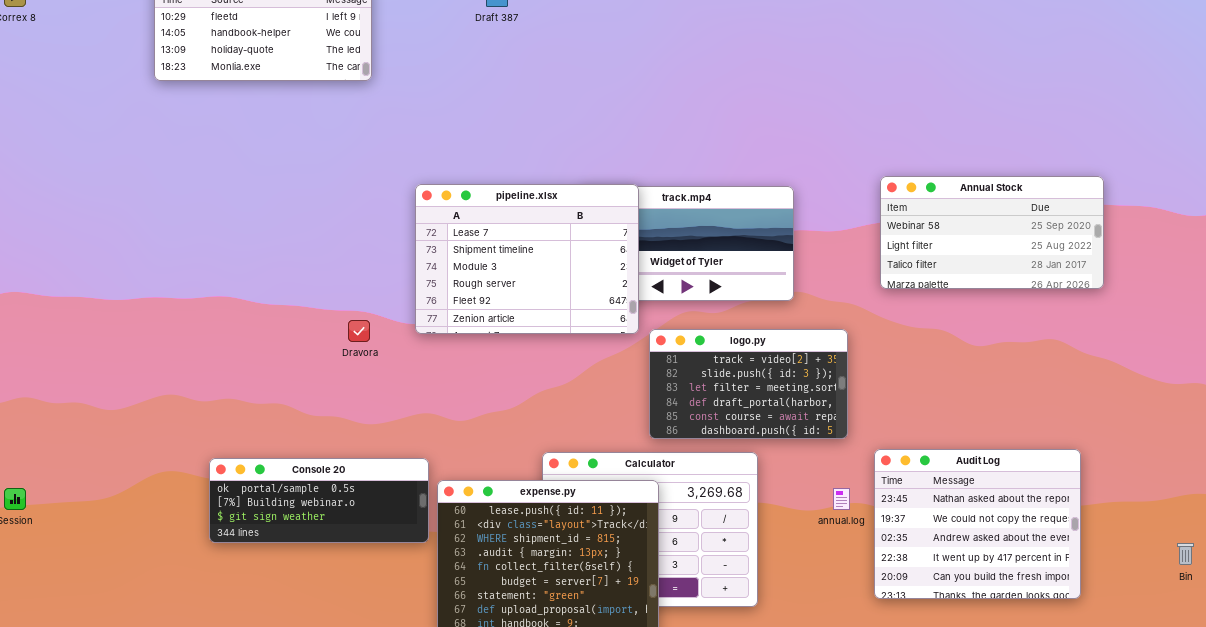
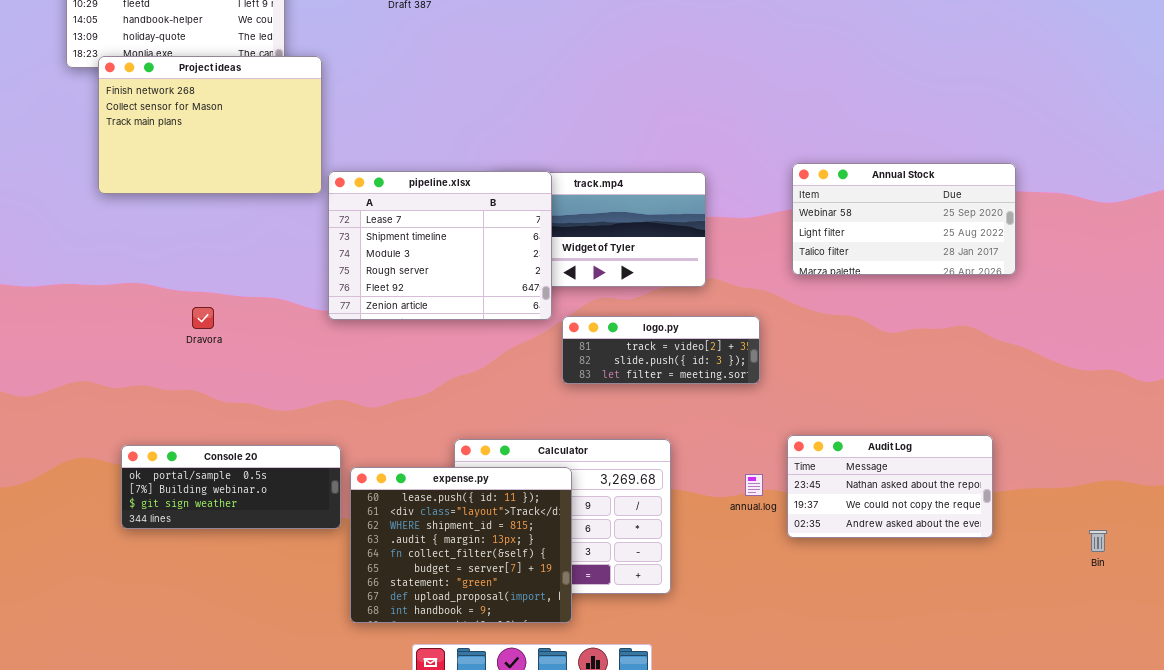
Project ideas: none -> [98,56,322,194], opened
Dravora: [348,320,370,342] -> [192,307,214,329], moved
logo.py: [649,329,848,439] -> [562,316,760,384], resized
Audit Log: [874,449,1081,599] -> [787,435,993,538], resized

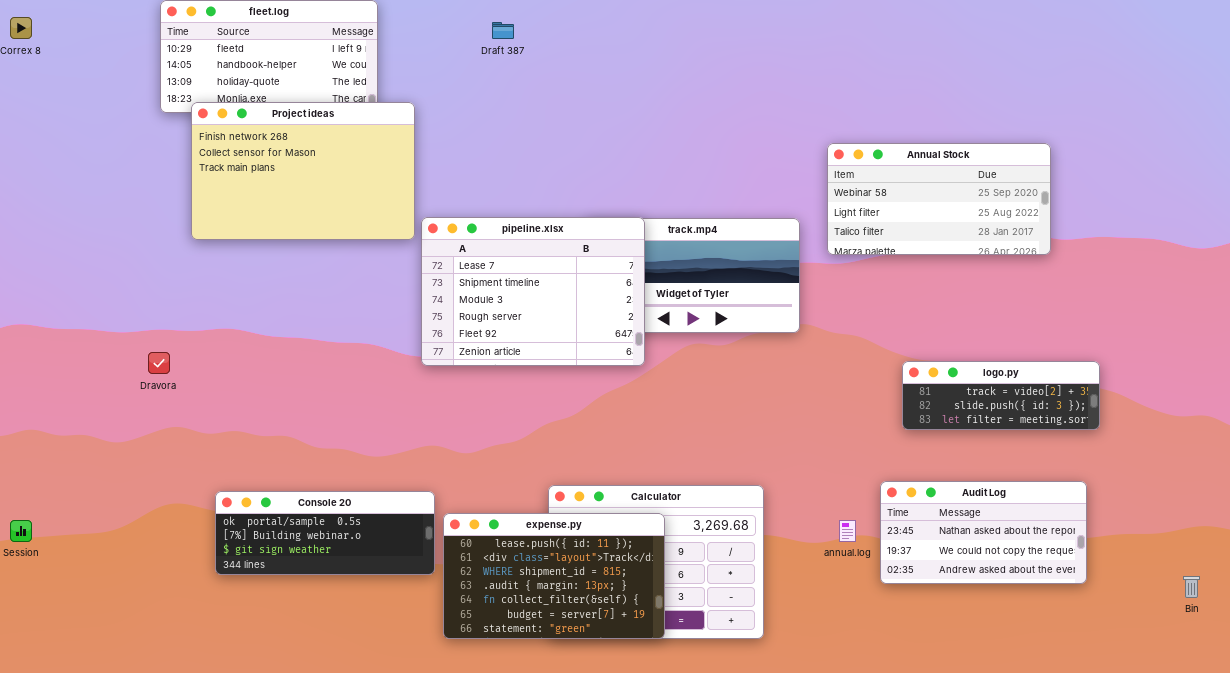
Annual Stock: [792,163,1016,275] -> [827,143,1051,255], moved
Dravora: [192,307,214,329] -> [148,352,170,374], moved
logo.py: [562,316,760,384] -> [902,361,1100,430], moved
expense.py: [350,467,572,623] -> [443,513,665,639], resized

